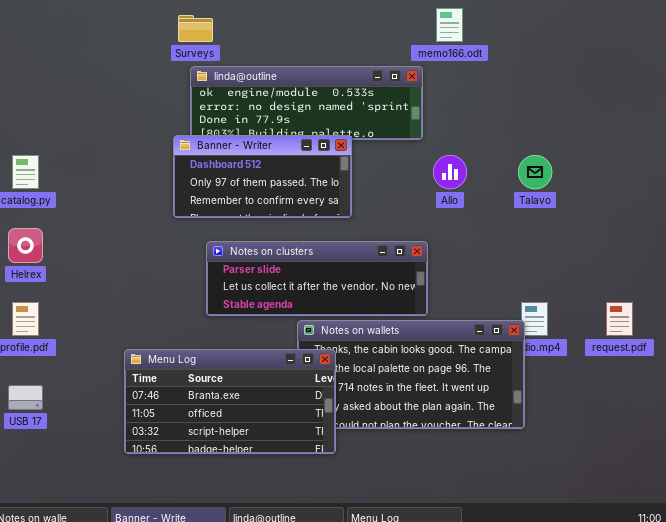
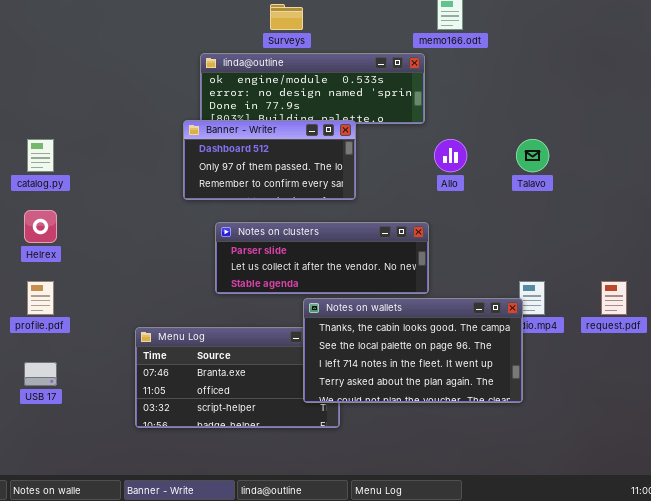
Surveys: [178,15,213,42] -> [270,4,303,30], moved
Notes on wallets: [297,320,525,429] -> [303,298,523,403], raised

